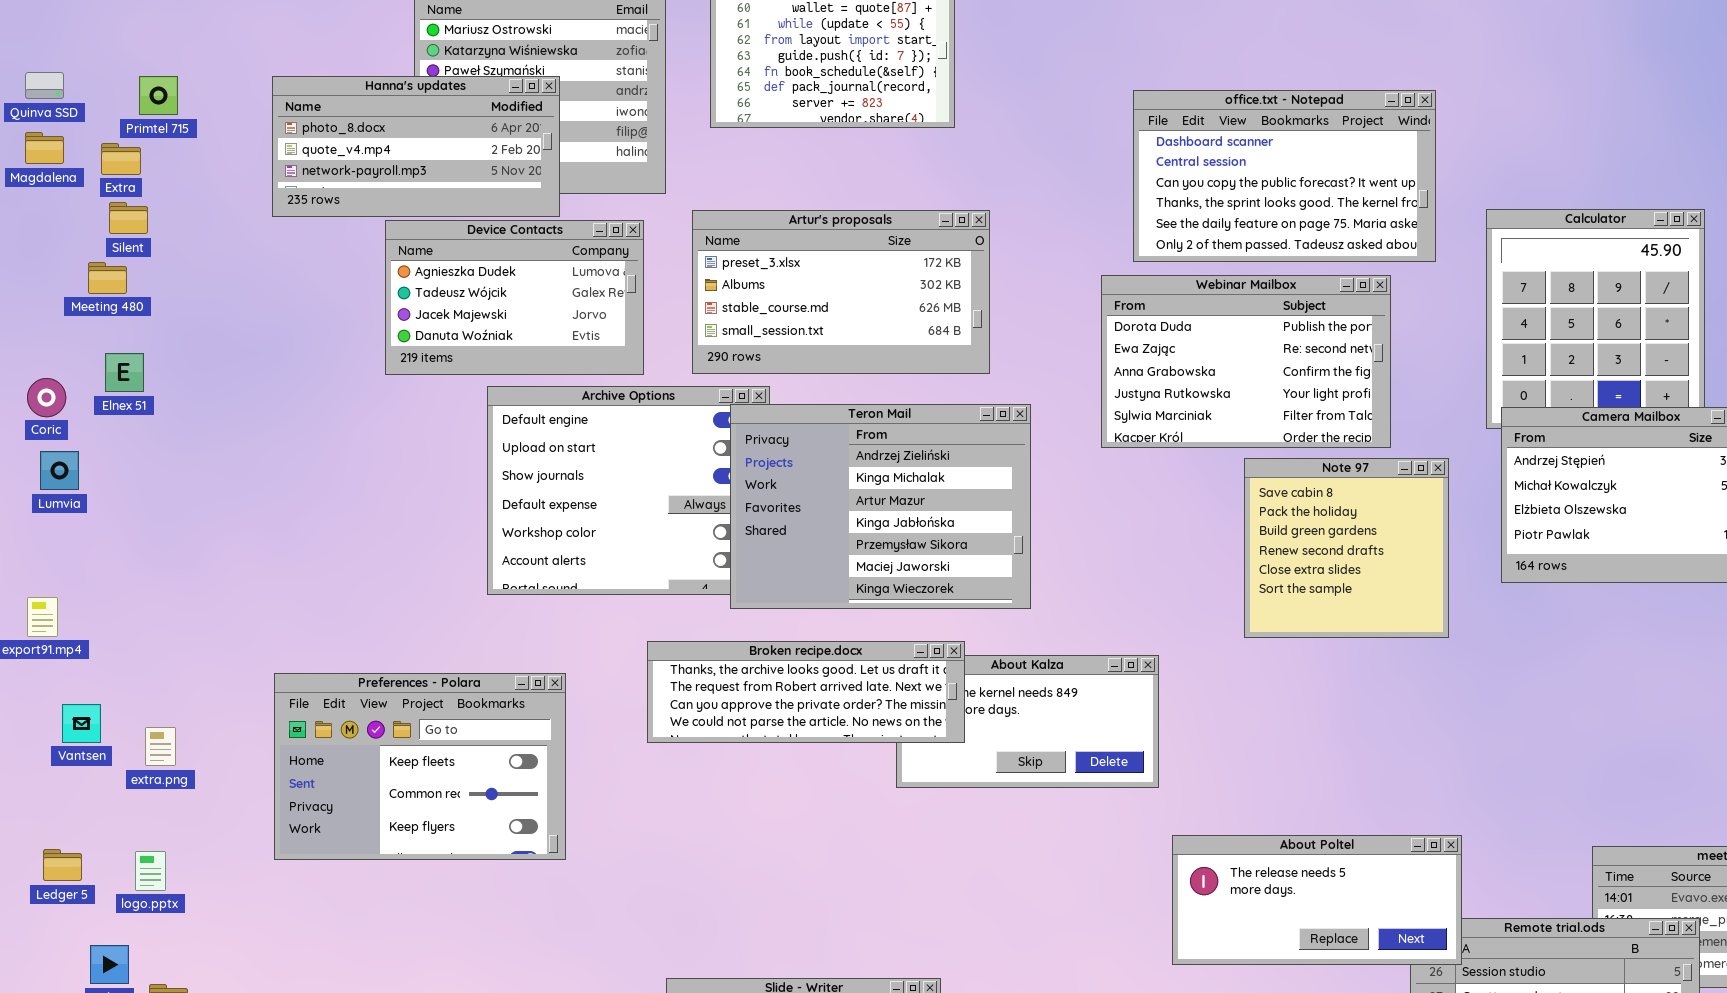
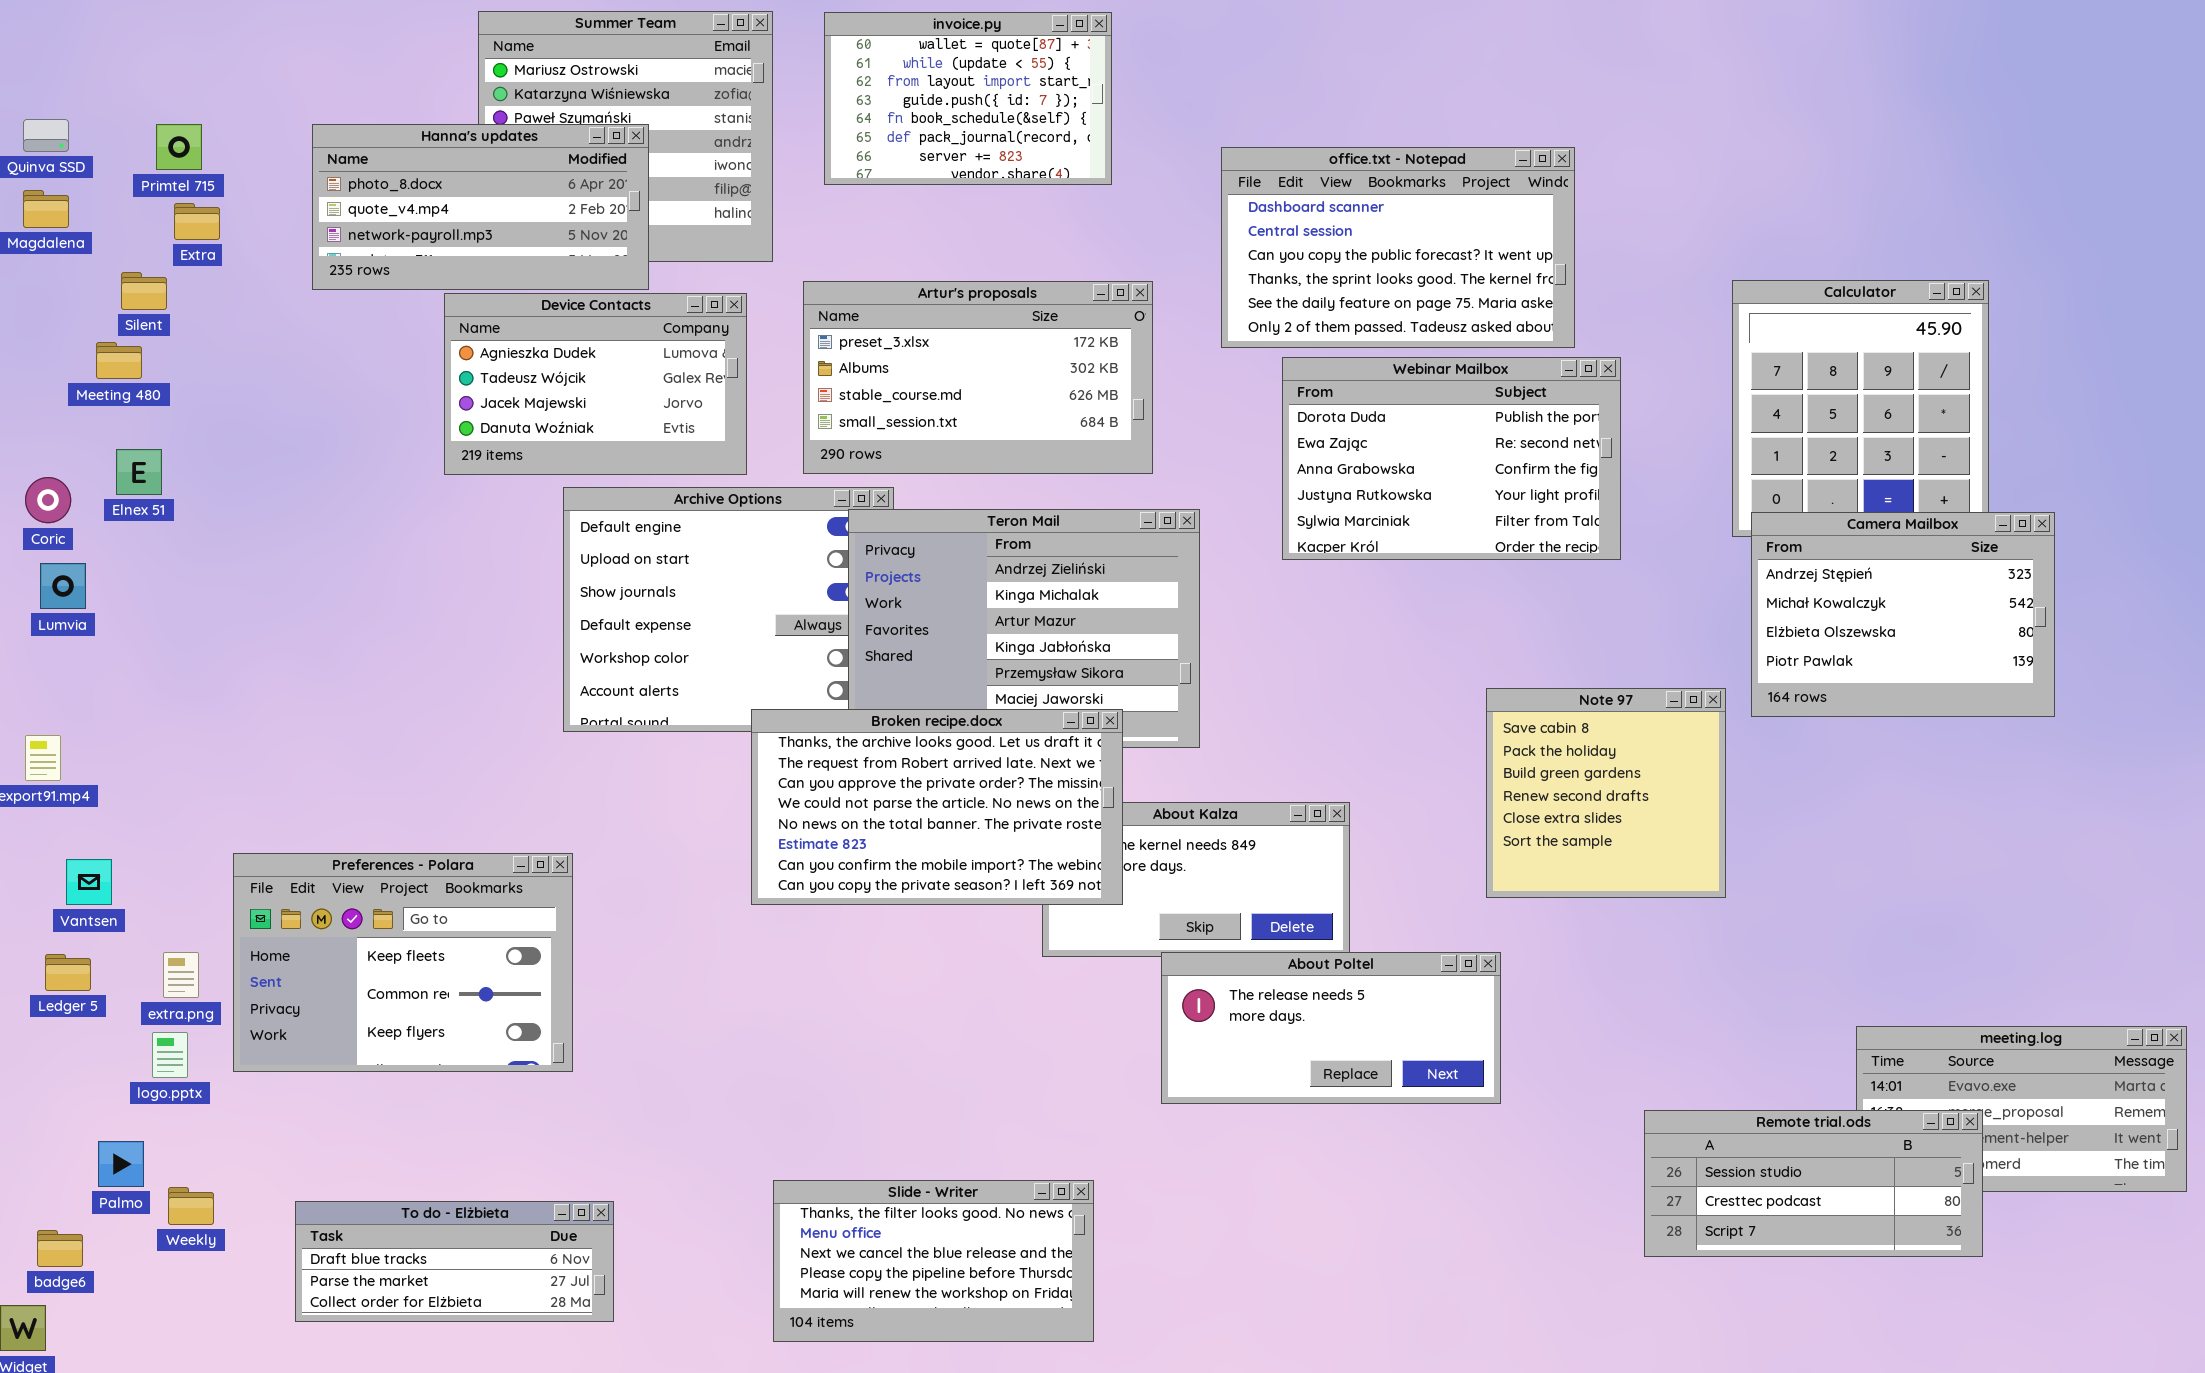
office.txt - Notepad: [1133,90,1436,262] -> [1221,147,1575,348], moved
Extra: [101,143,141,175] -> [174,203,220,240], moved
Note 97: [1244,458,1449,638] -> [1486,688,1726,898], moved
Broken recipe.docx: [647,641,965,743] -> [751,709,1123,905], resized
Preferences - Polara: [274,673,566,860] -> [233,853,573,1072], moved
extra.png: [145,727,176,766] -> [163,952,199,998], moved
About Poltel: [1172,835,1462,965] -> [1161,952,1501,1104], moved
Ledger 5: [43,849,82,881] -> [45,954,91,991], moved

